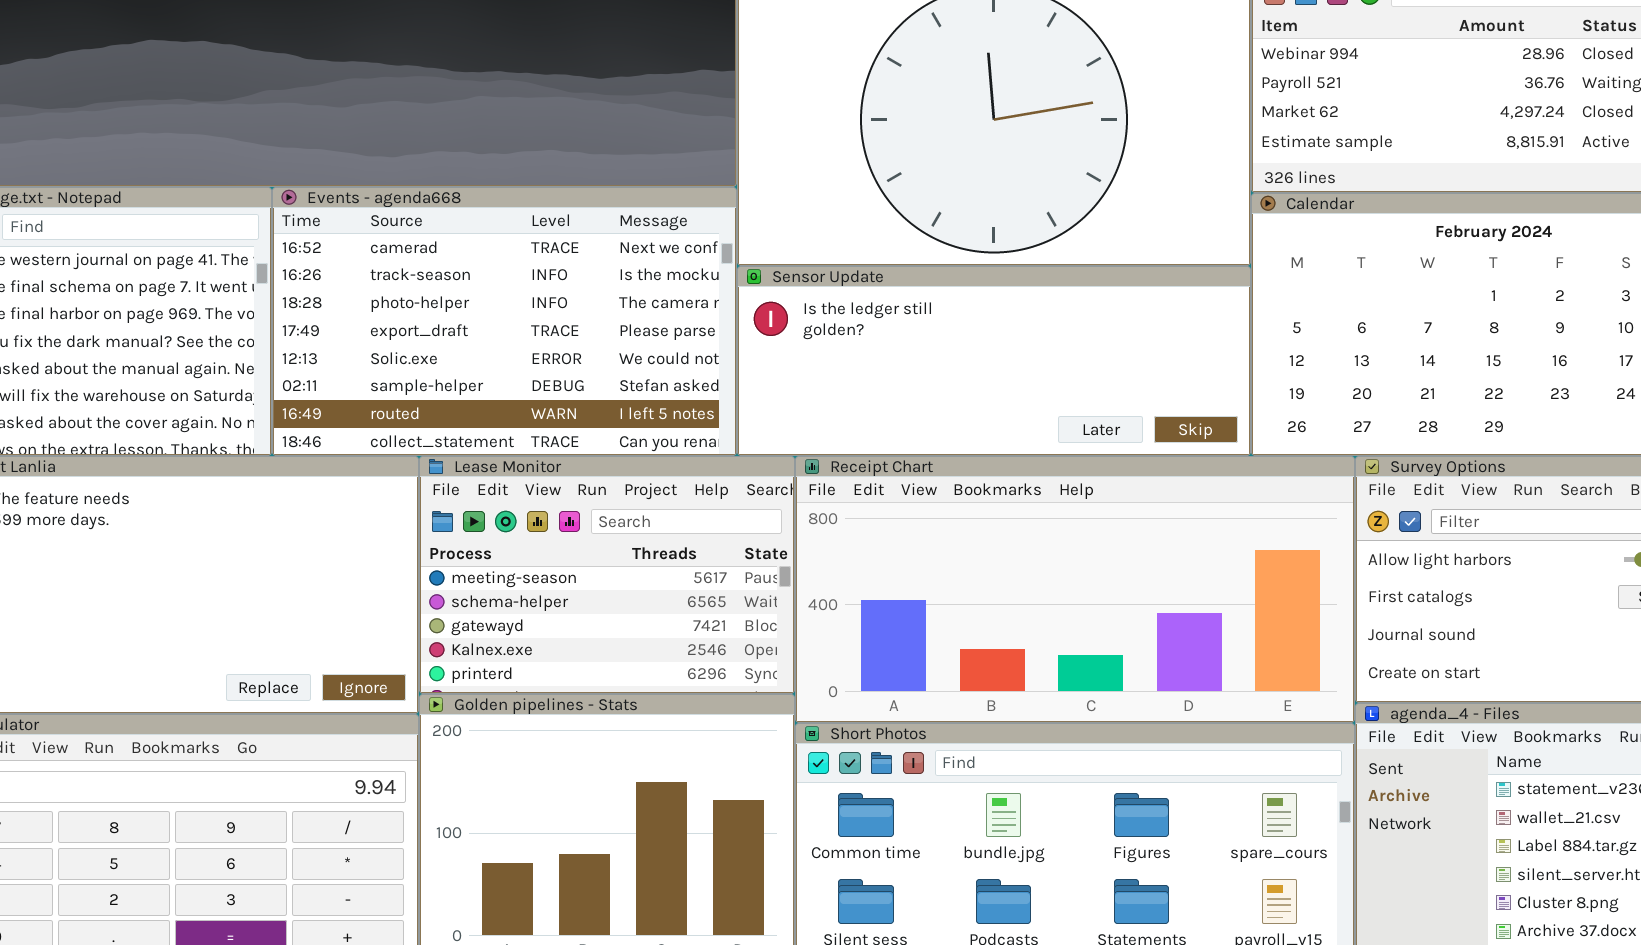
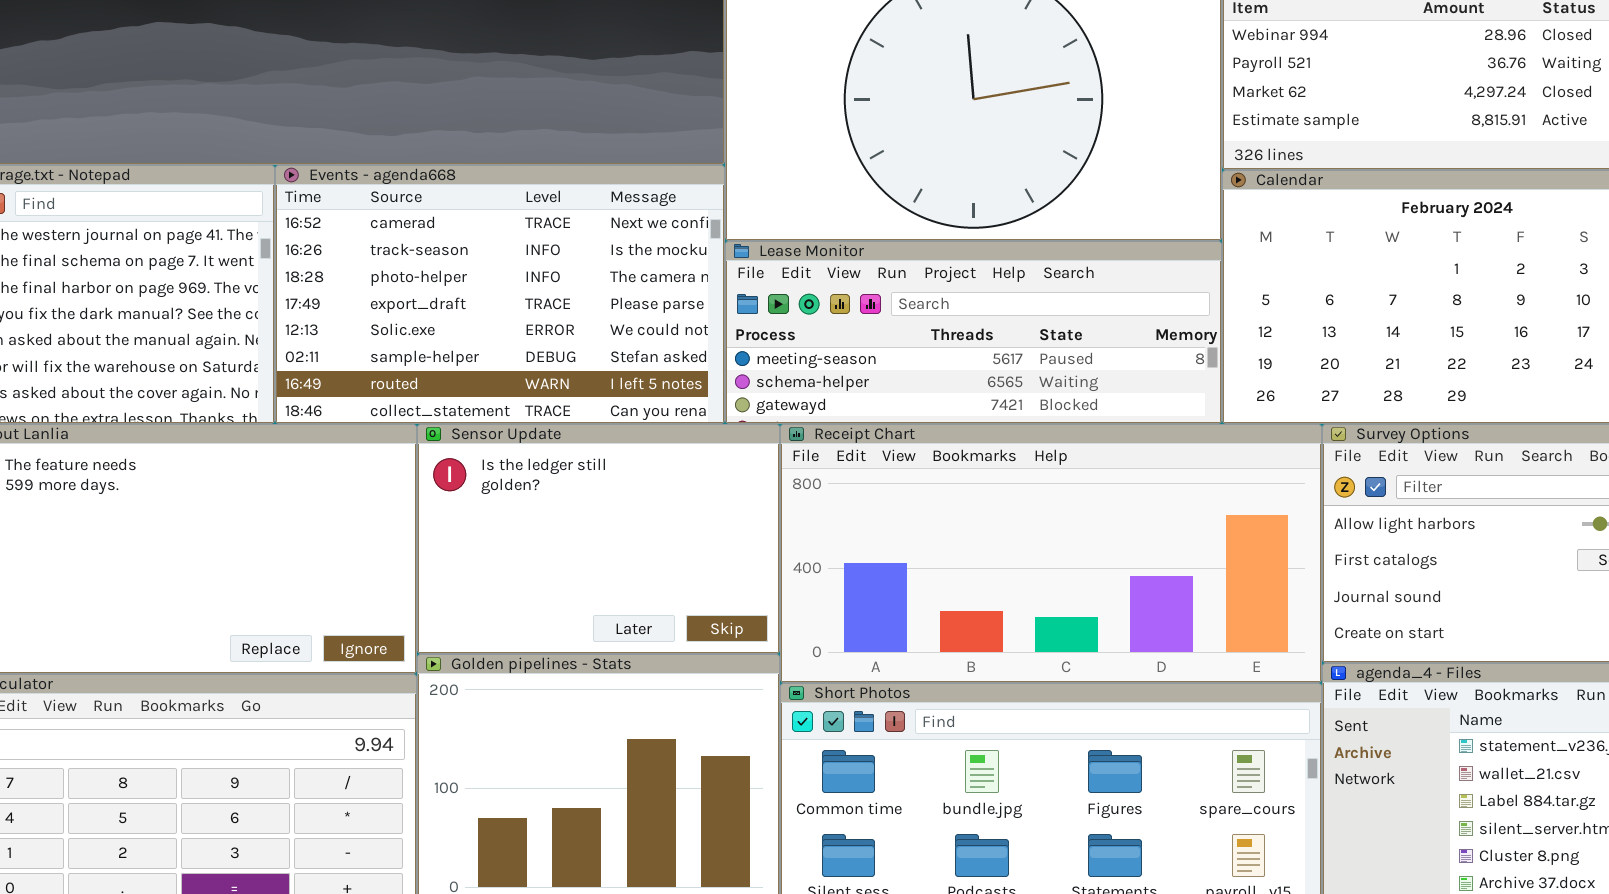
Sensor Update: [737,266,1251,456] -> [417,424,780,654], moved, resized
Lease Monitor: [419,456,795,694] -> [725,241,1222,424], moved, resized

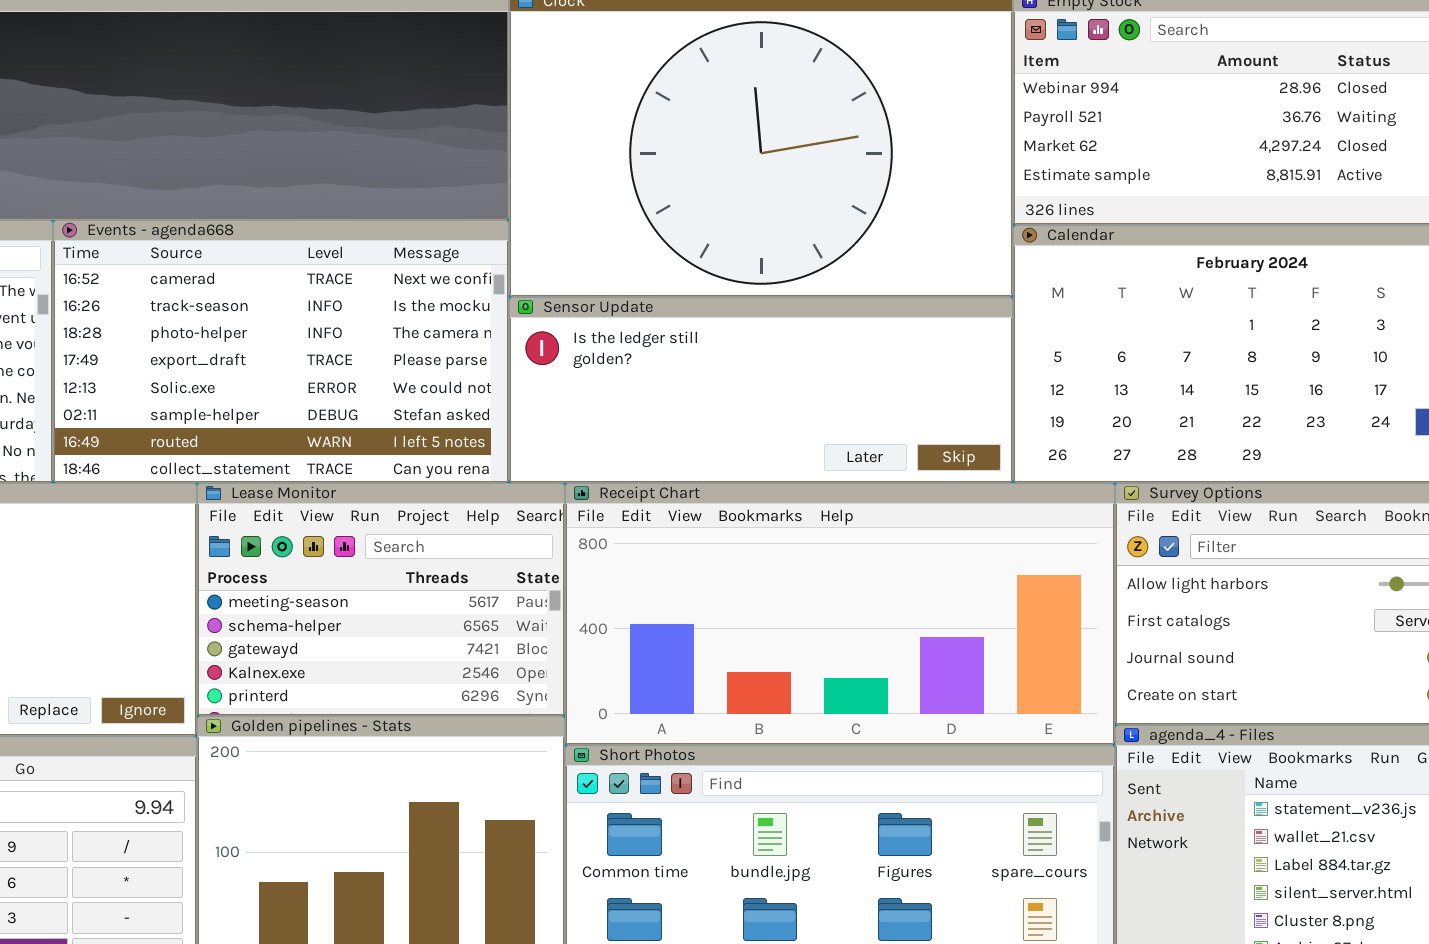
Lease Monitor: [725,241,1222,424] -> [197,483,565,716], moved, resized
Sensor Update: [417,424,780,654] -> [509,297,1013,483], moved, resized

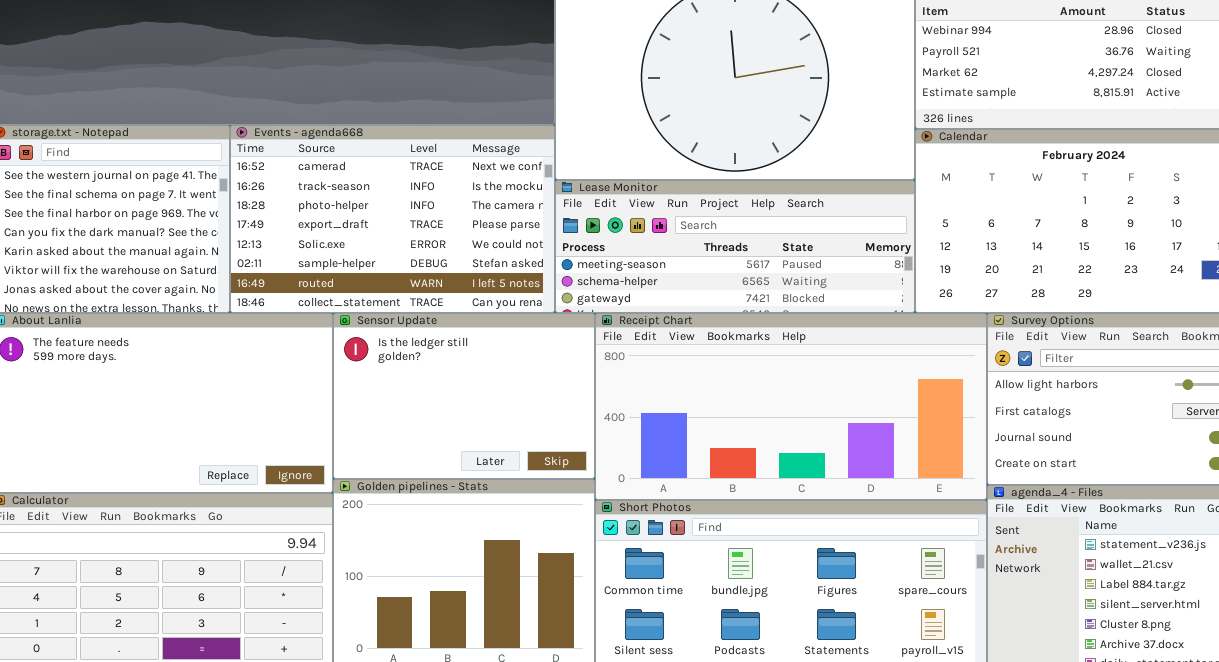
Sensor Update: [509,297,1013,483] -> [333,313,595,479], moved, resized
Lease Monitor: [197,483,565,716] -> [555,180,915,313], moved, resized

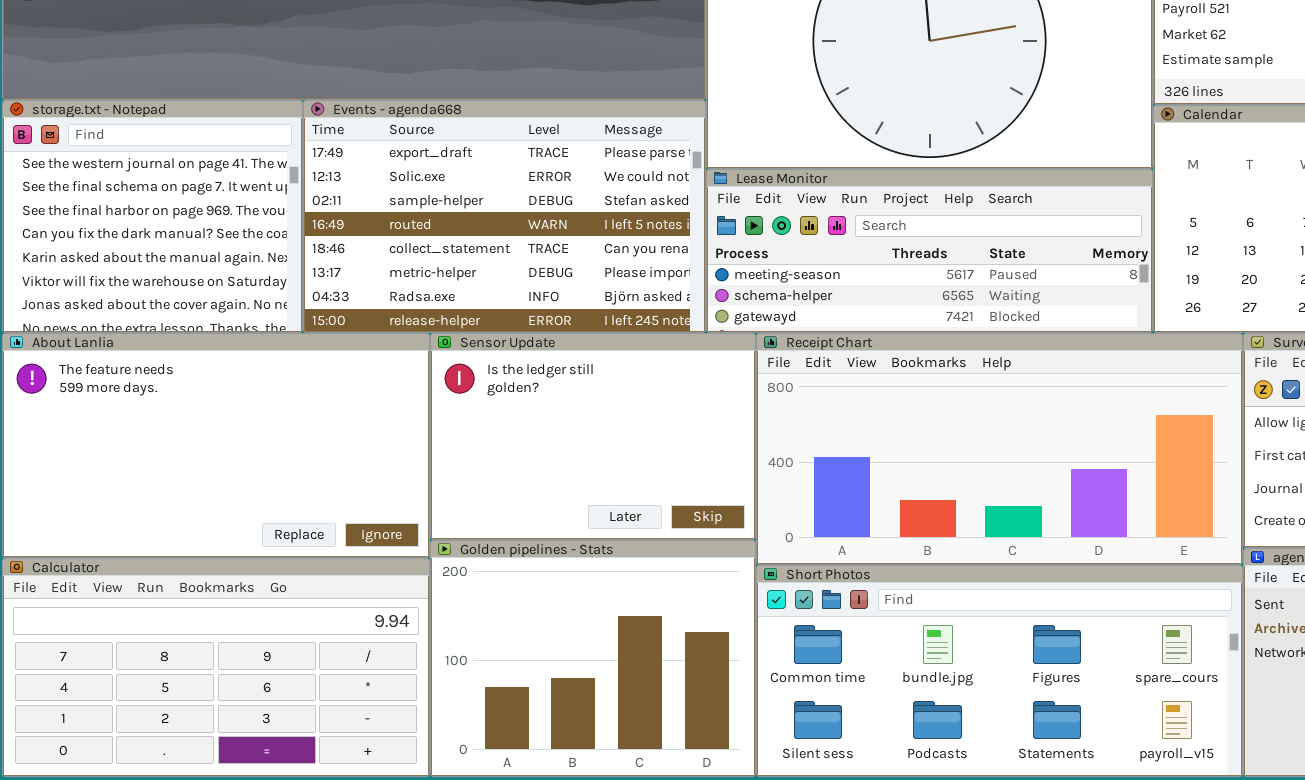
Events - agenda668: [230,125,555,313] -> [303,100,706,333], scrolled down 3 rows

